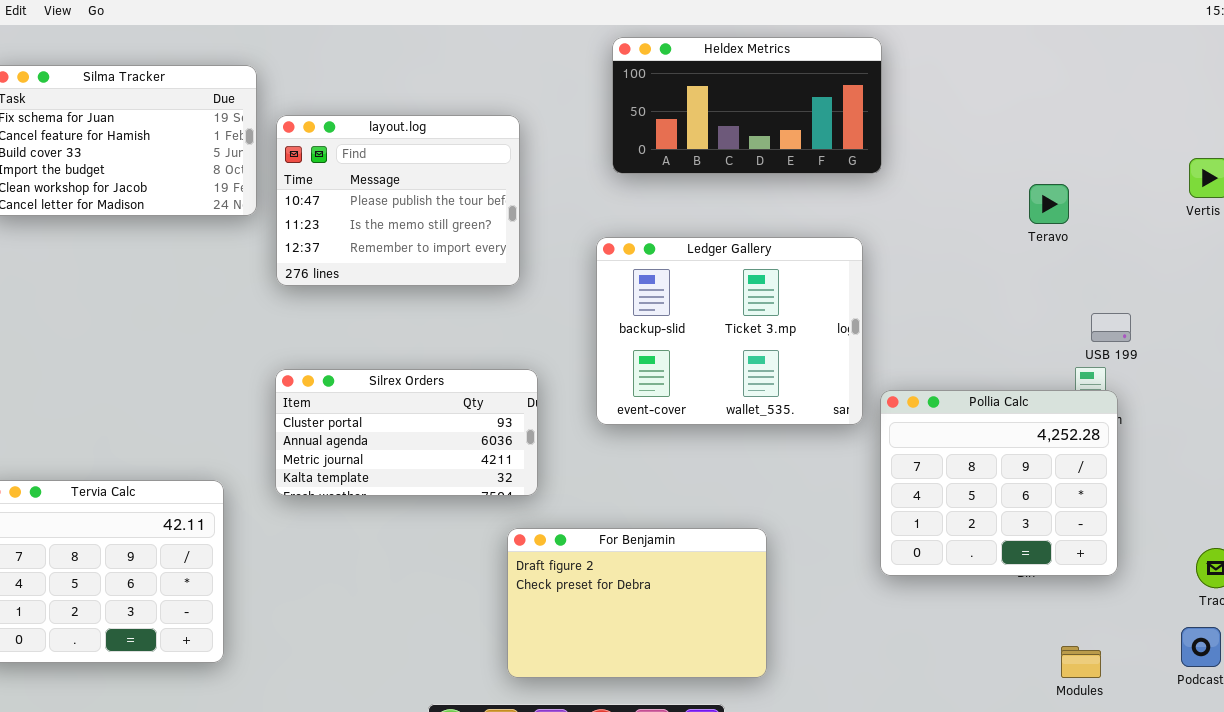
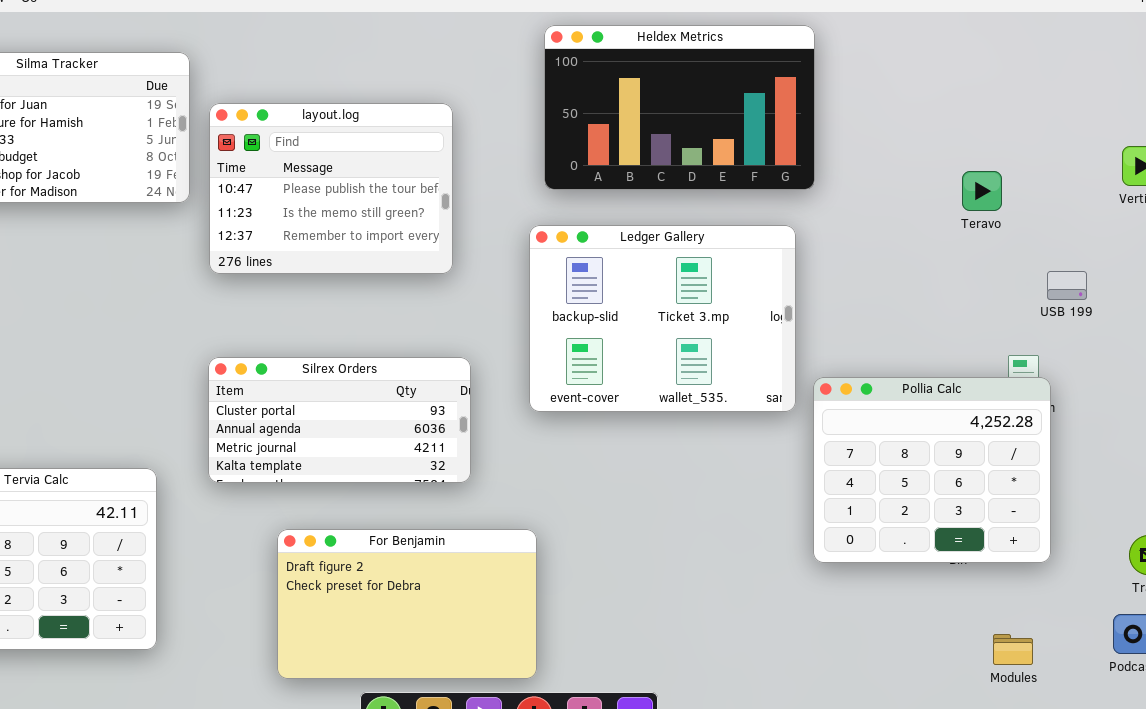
Heldex Metrics: [612,37,882,174] -> [544,25,815,190], resized
USB 199: [1091,313,1131,342] -> [1047,271,1087,300], moved
For Benjamin: [507,528,767,678] -> [277,529,537,679], moved

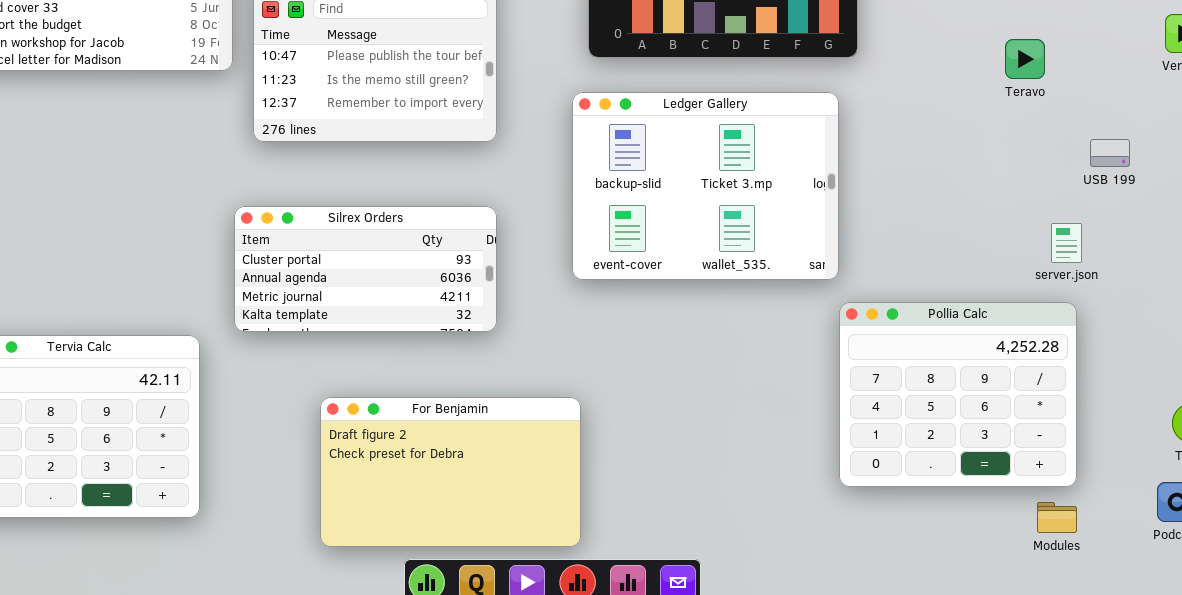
Silrex Orders: [208,357,471,483] -> [234,206,497,332], moved
Pollia Calc: [813,377,1051,563] -> [839,302,1077,487], moved

